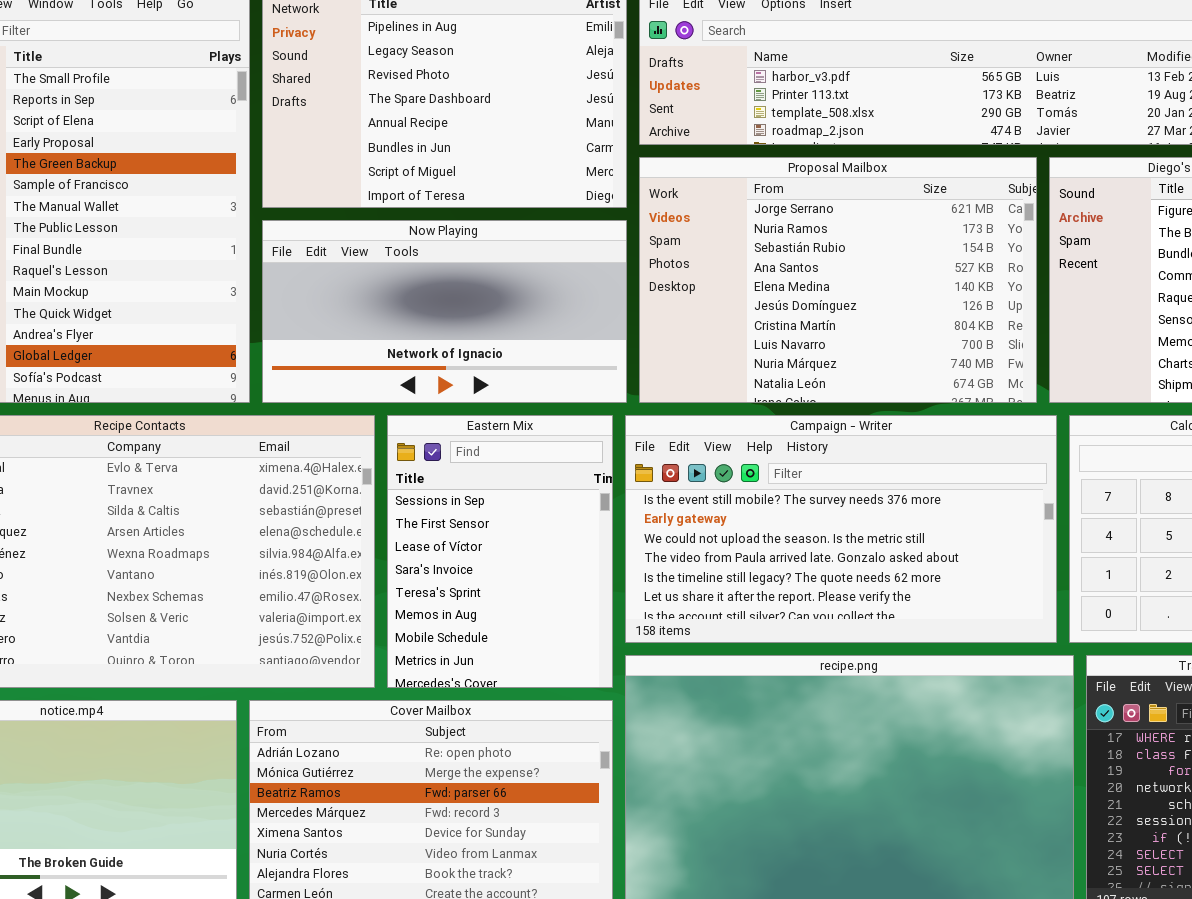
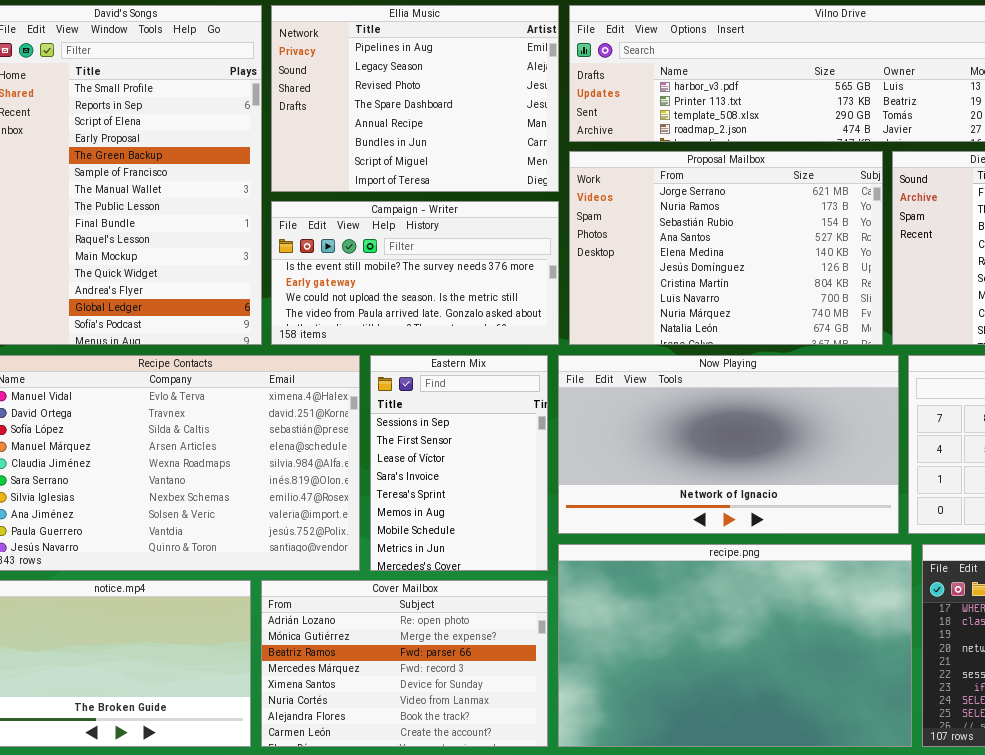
Now Playing: [262,220,627,403] -> [558,355,899,534], moved, resized
Campaign - Writer: [625,415,1057,643] -> [271,201,559,345], moved, resized

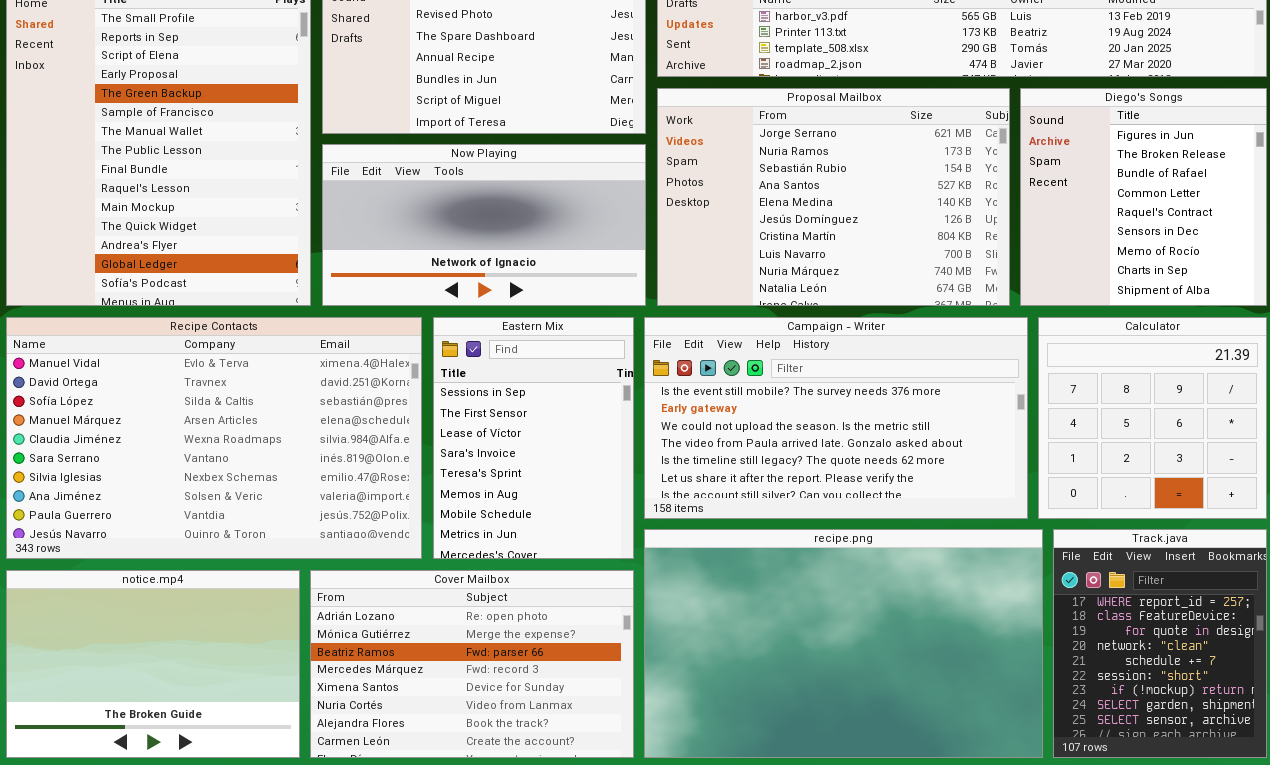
Campaign - Writer: [271,201,559,345] -> [644,317,1028,519], moved, resized
Now Playing: [558,355,899,534] -> [322,144,646,306], moved, resized

